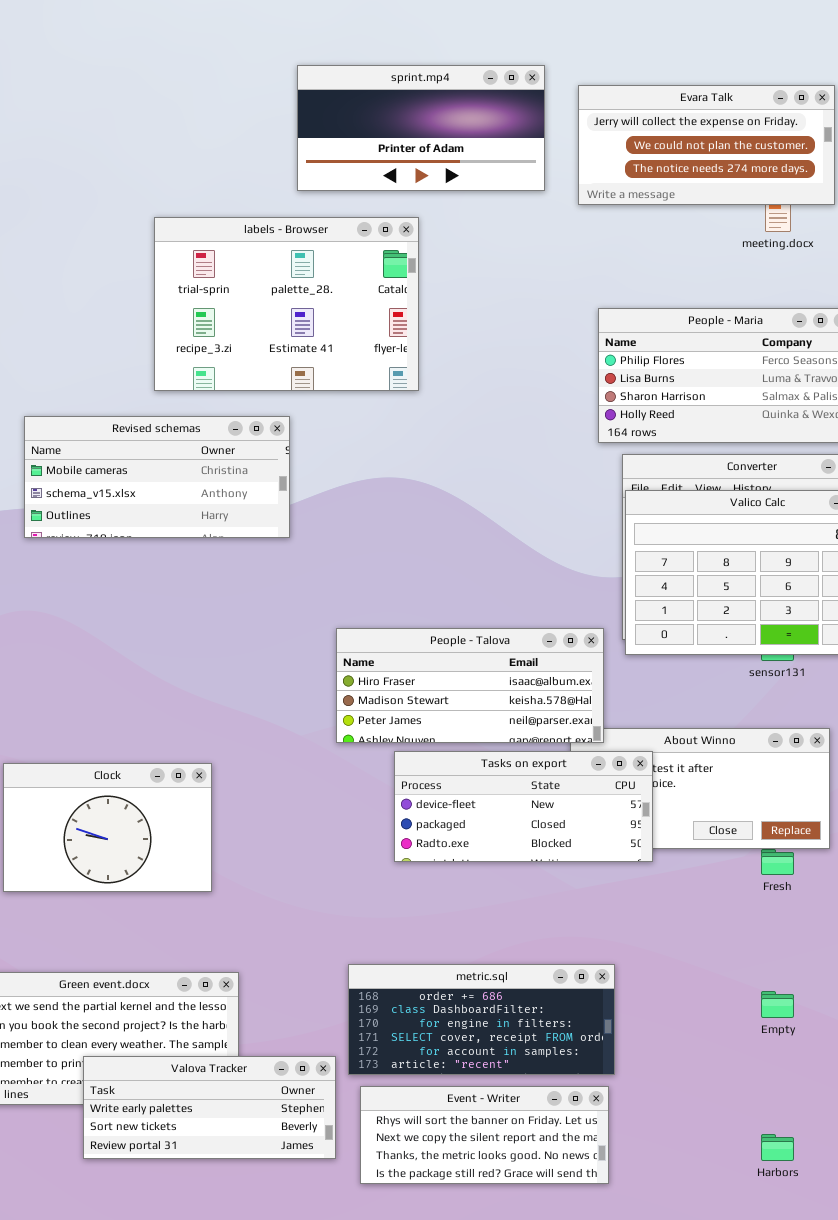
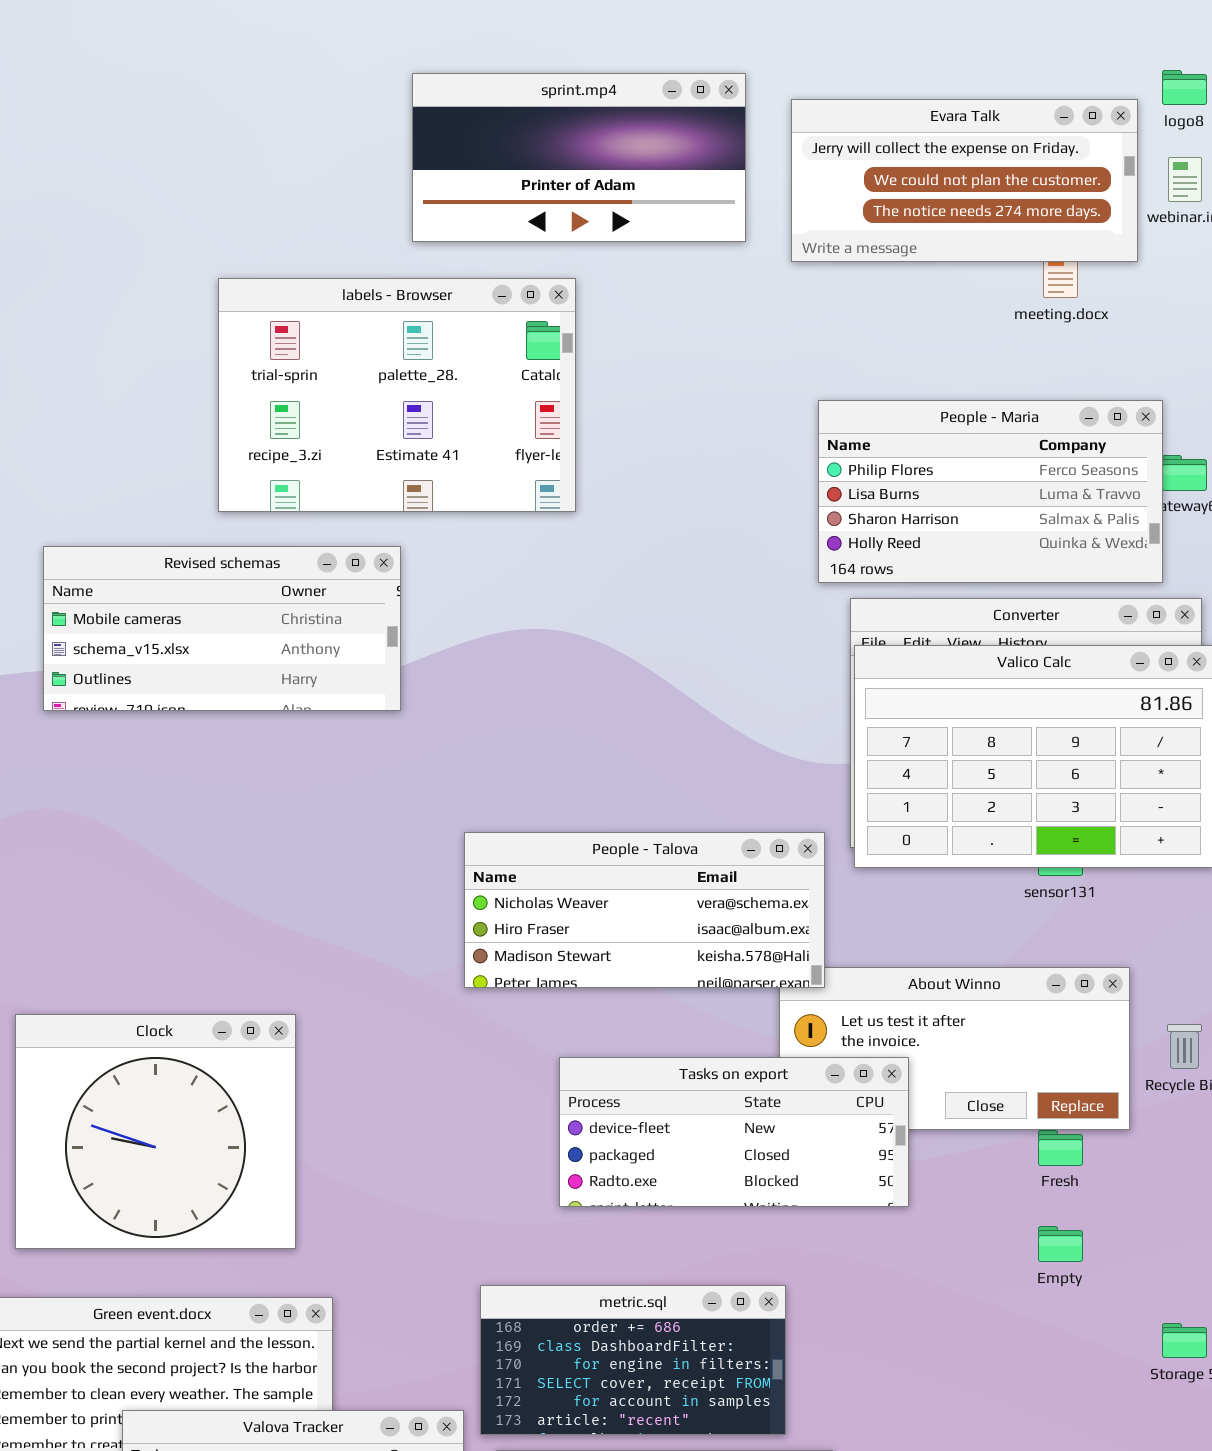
People - Talova: [336,628,604,743] -> [464,832,825,988], scrolled up 1 row
Tasks on export: [394,751,653,862] -> [559,1057,909,1207], moved
Clock: [3,763,212,892] -> [15,1014,296,1249], resized
metric.sql: [348,964,615,1075] -> [480,1285,786,1435], resized
Empty: [761,991,794,1018] -> [1038,1226,1083,1262], moved

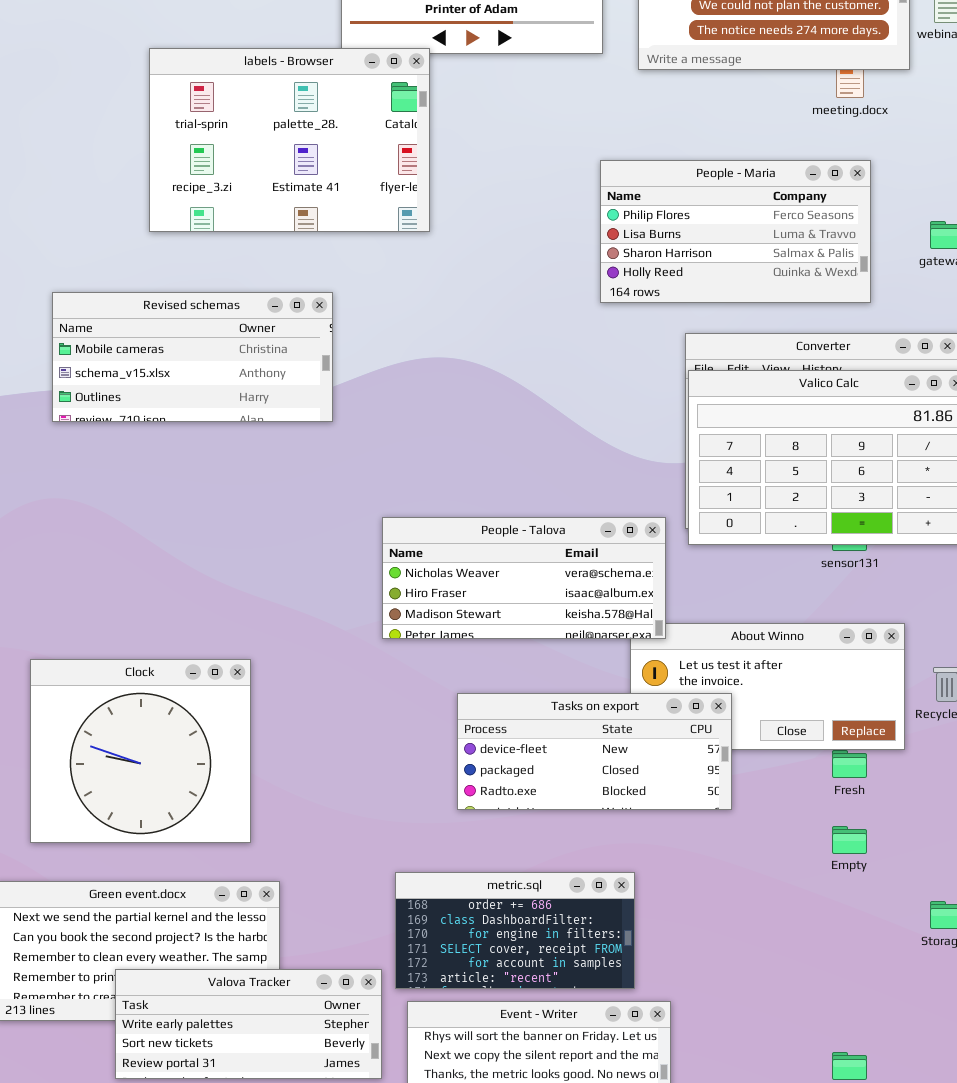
labels - Browser: [218,278,576,512] -> [149,48,430,232], moved
People - Maria: [818,400,1163,583] -> [600,160,871,303], moved

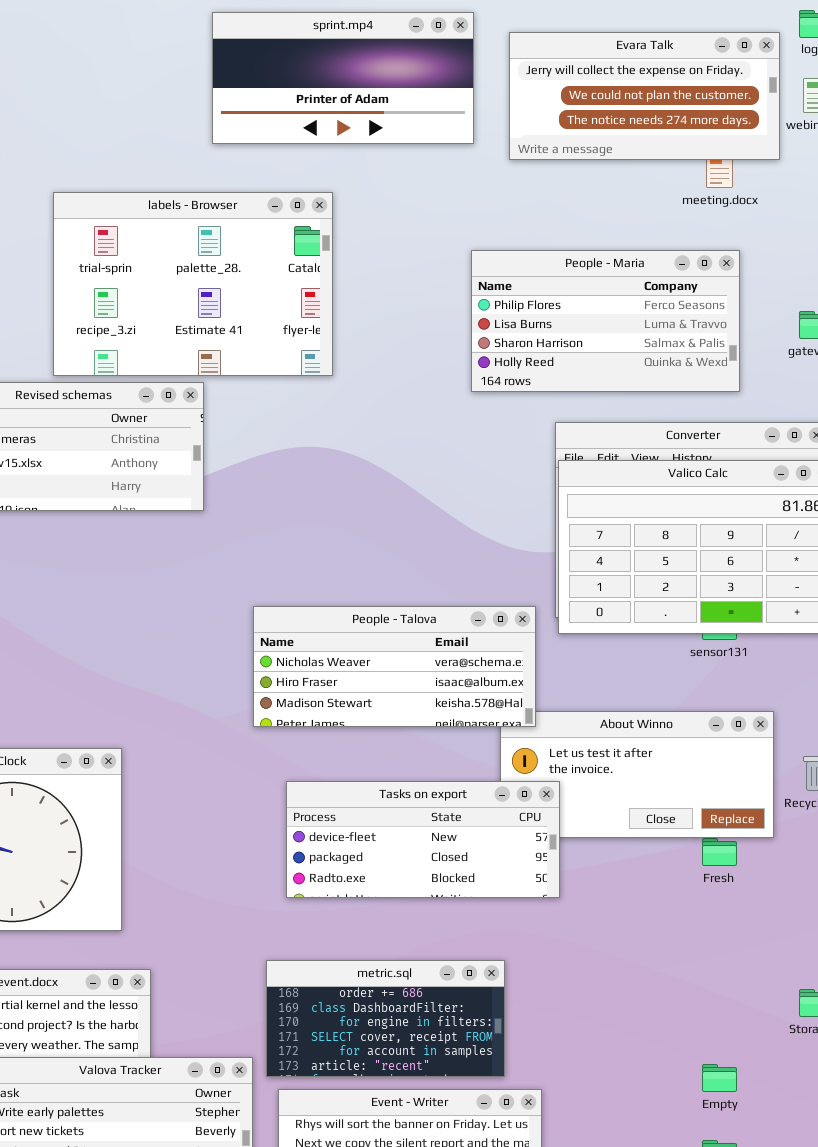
labels - Browser: [149,48,430,232] -> [53,192,333,376], moved
Tasks on export: [457,693,732,810] -> [286,781,560,898], moved
Empty: [832,826,867,854] -> [702,1064,737,1092], moved

